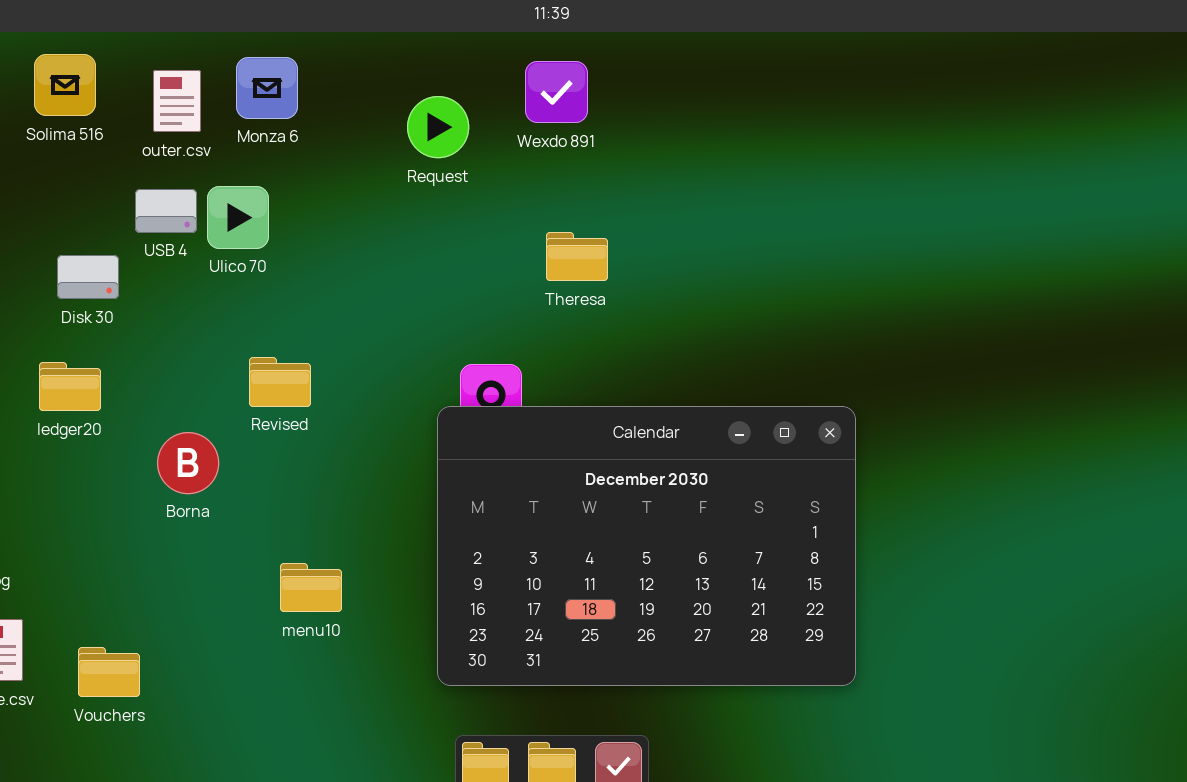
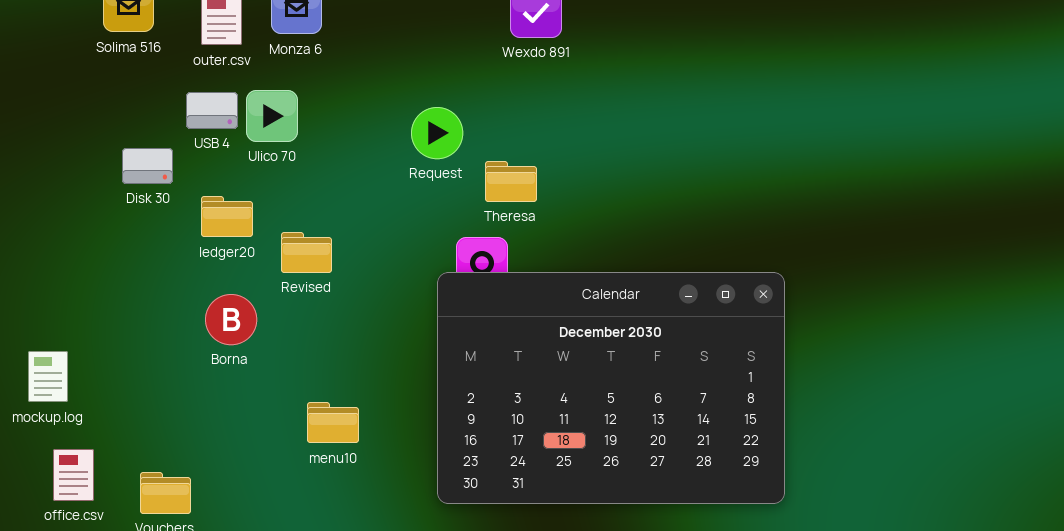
Request: [407,96,469,158] -> [411,107,463,159], moved
Theresa: [546,232,608,281] -> [485,161,537,202], moved
ledger20: [39,362,101,411] -> [201,196,253,237], moved

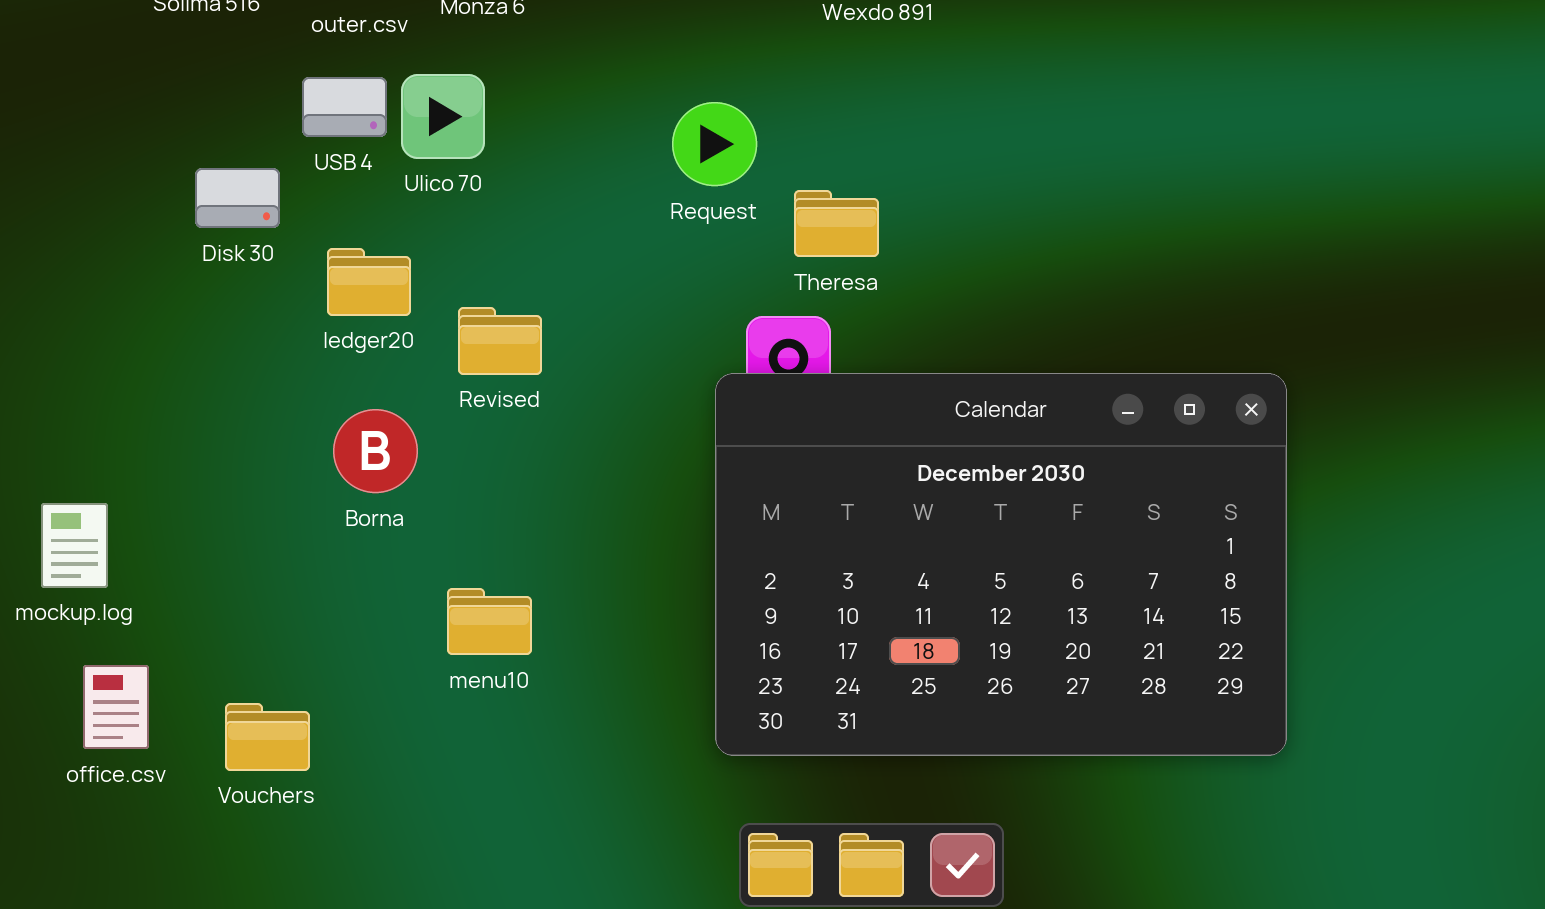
menu10: [307,402,359,443] -> [447,588,532,655], moved

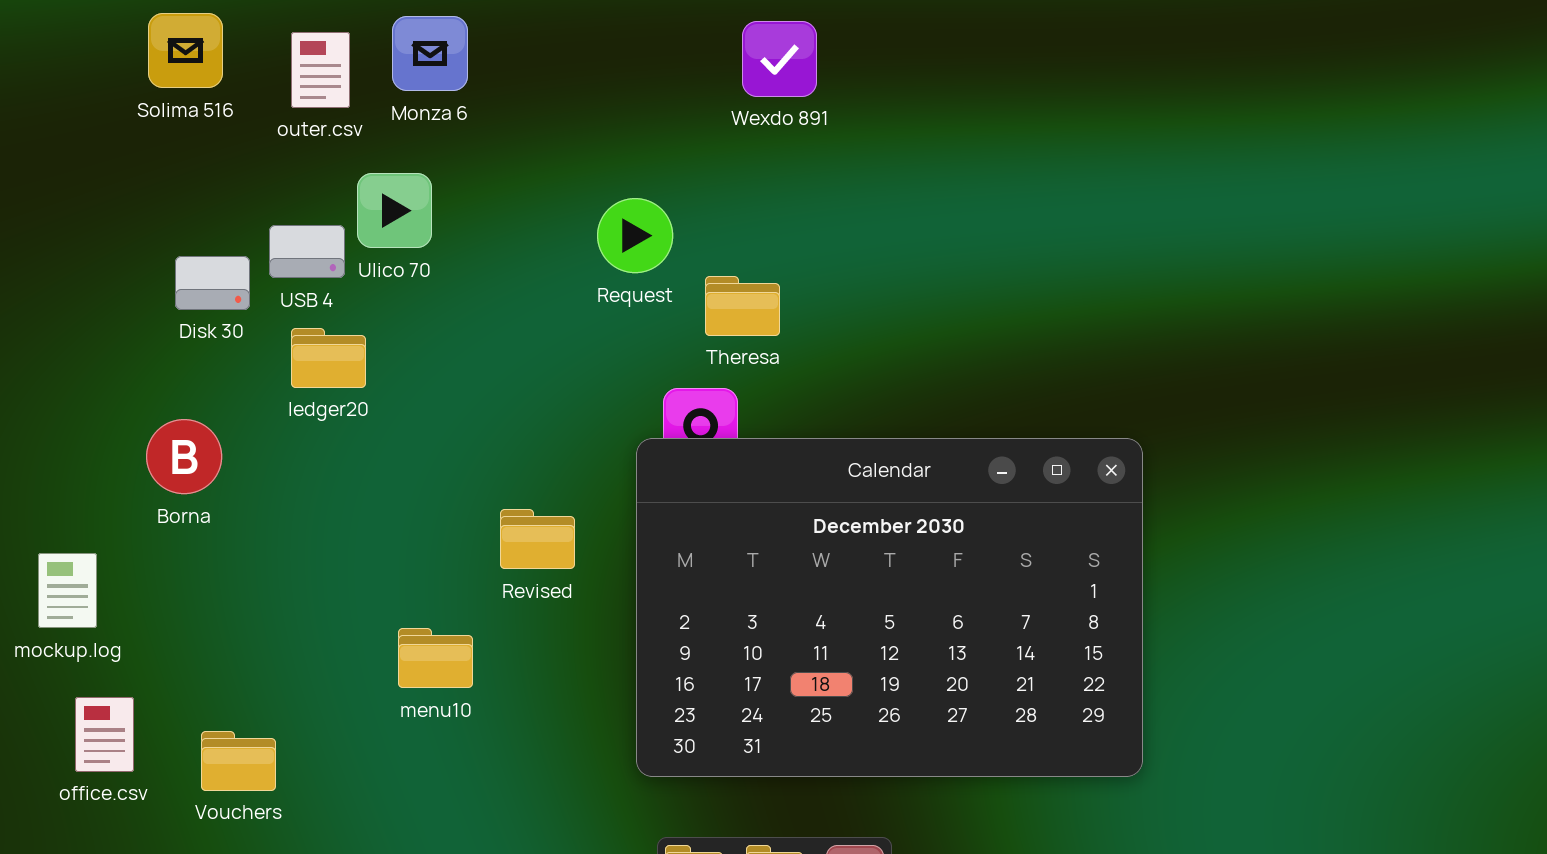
USB 4: [302,77,387,137] -> [269,225,345,278], moved
Revised: [458,307,542,375] -> [500,509,575,569], moved
Borna: [333,409,418,493] -> [146,419,222,494], moved

